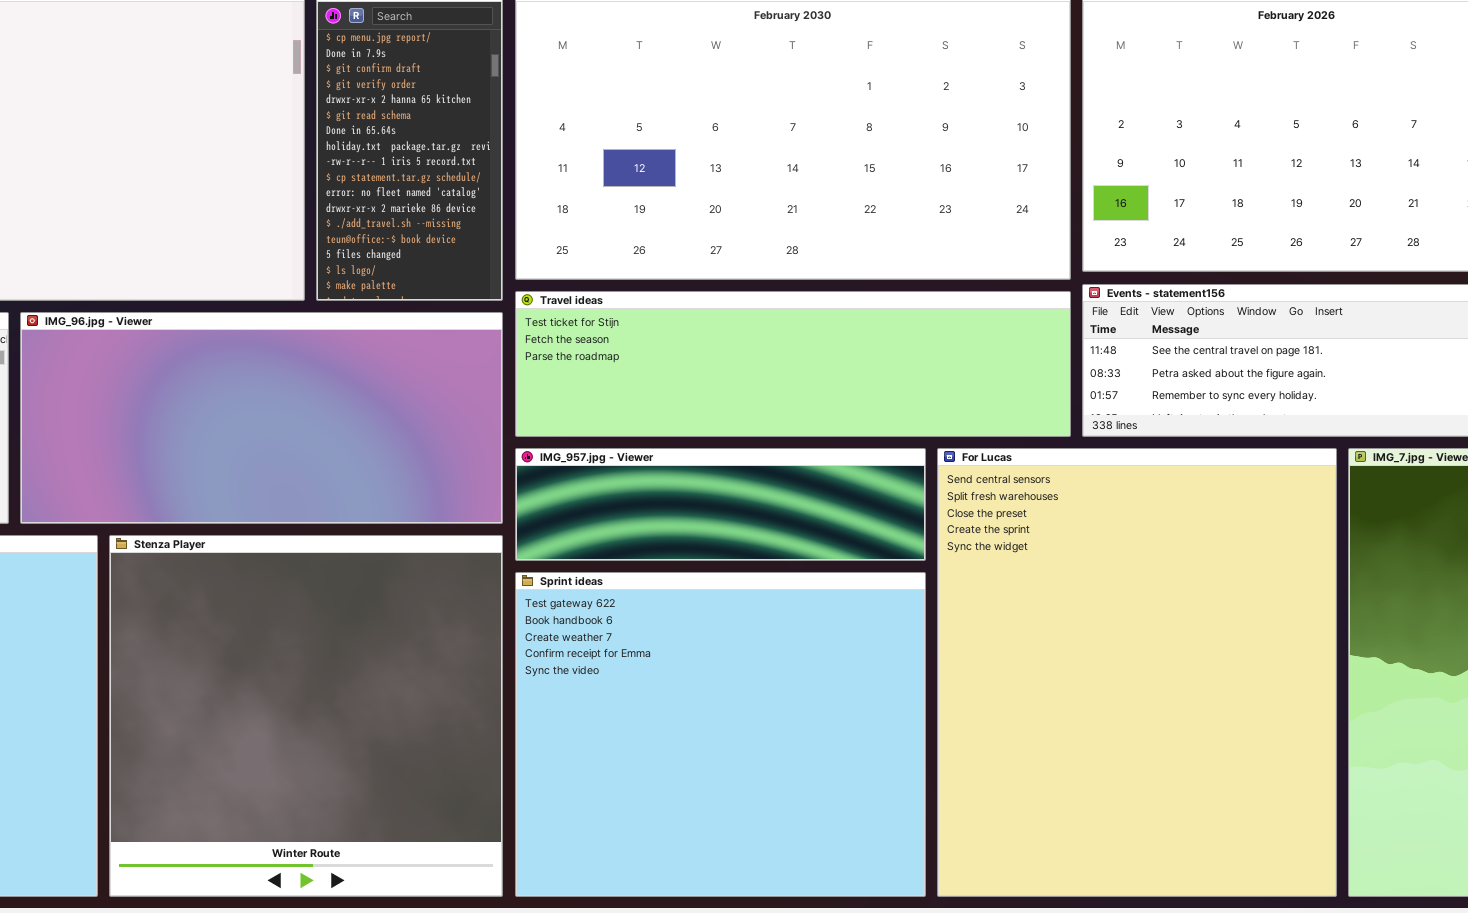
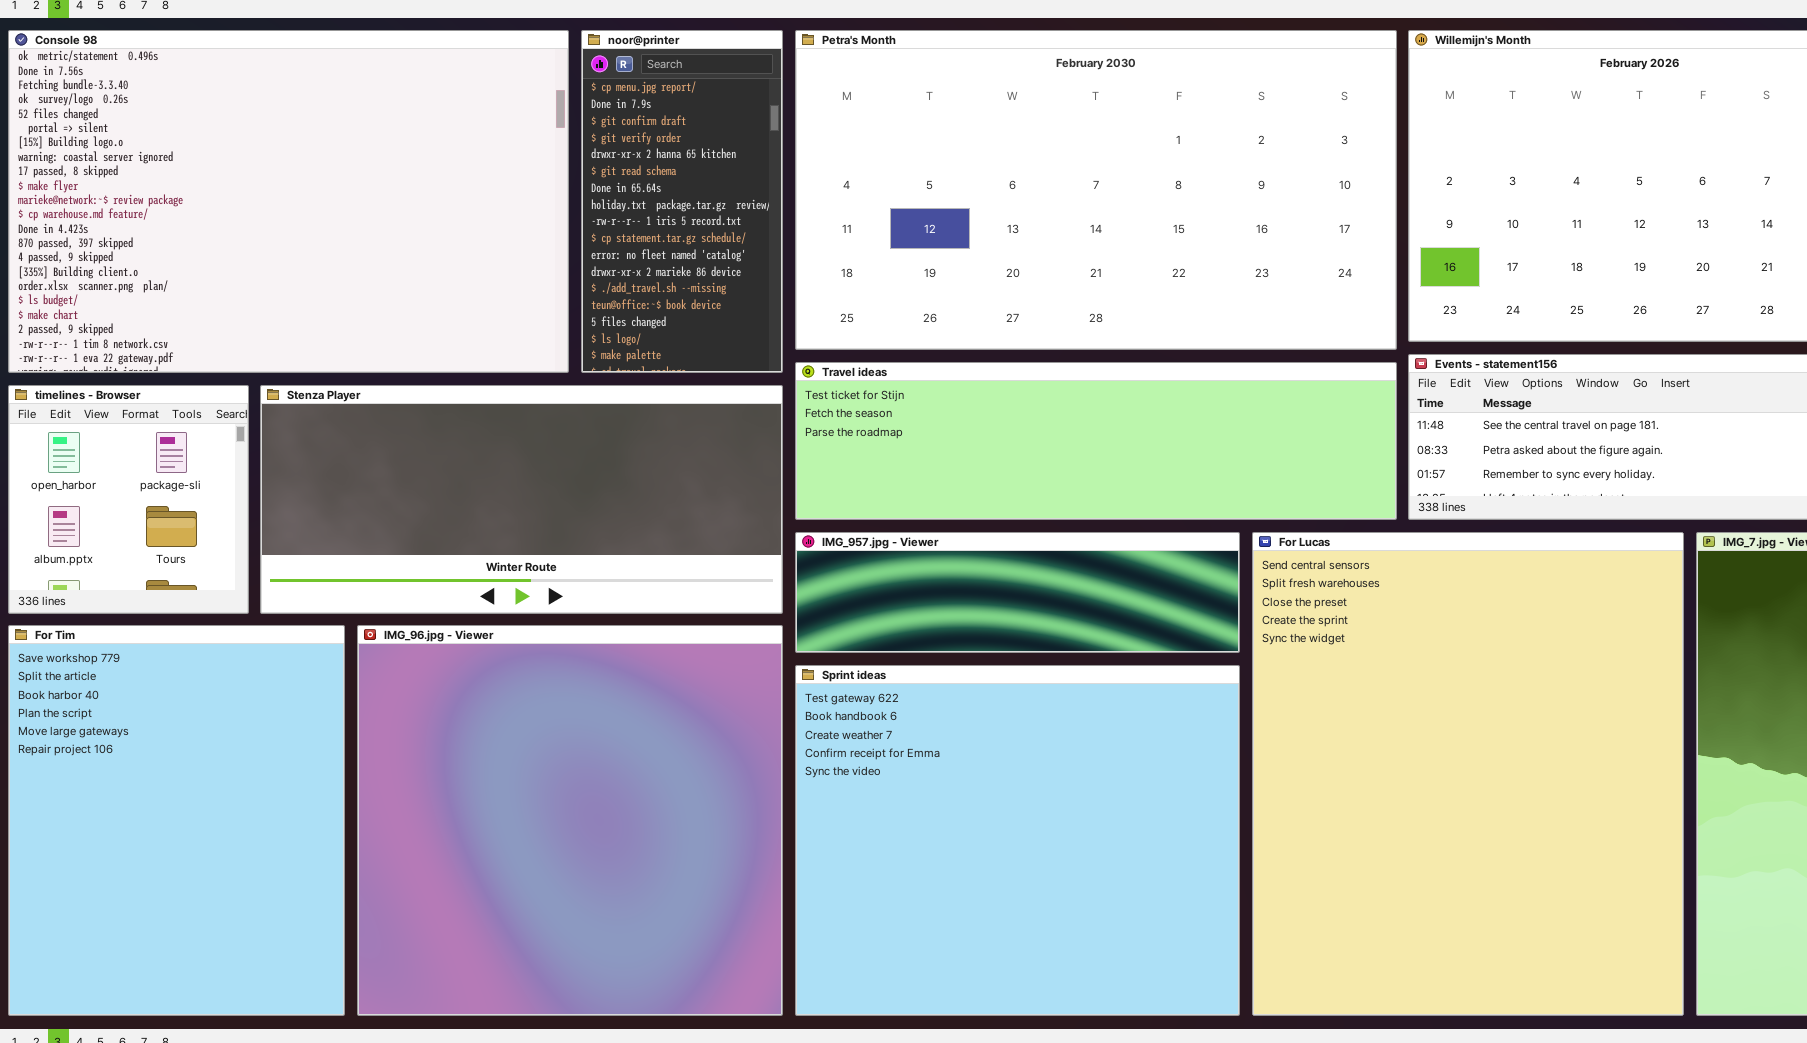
IMG_96.jpg - Viewer: [20,312,503,524] -> [357,625,783,1016], moved, resized
Stenza Player: [109,535,503,897] -> [260,385,783,614], moved, resized

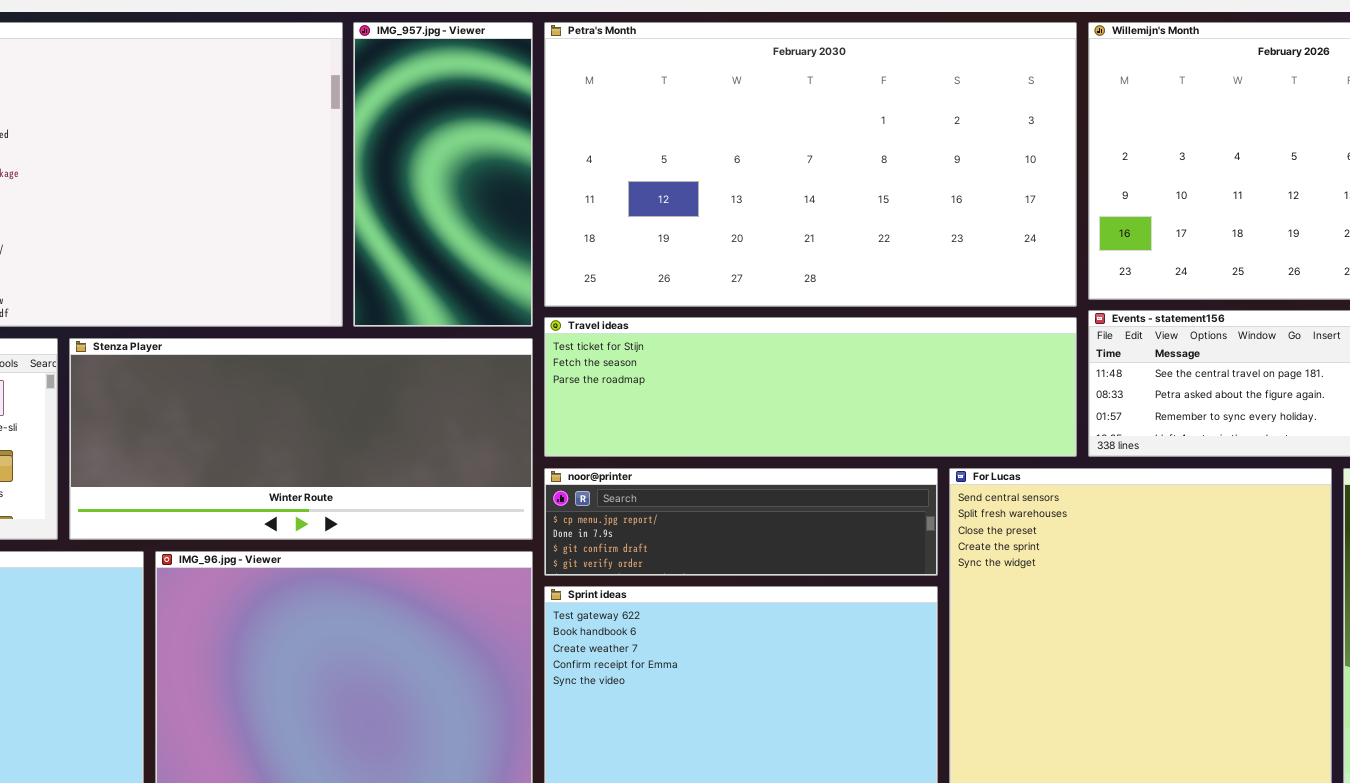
noor@printer: [581,30,783,373] -> [544,468,938,576], moved, resized
IMG_957.jpg - Viewer: [795,532,1240,653] -> [353,22,533,327], moved, resized

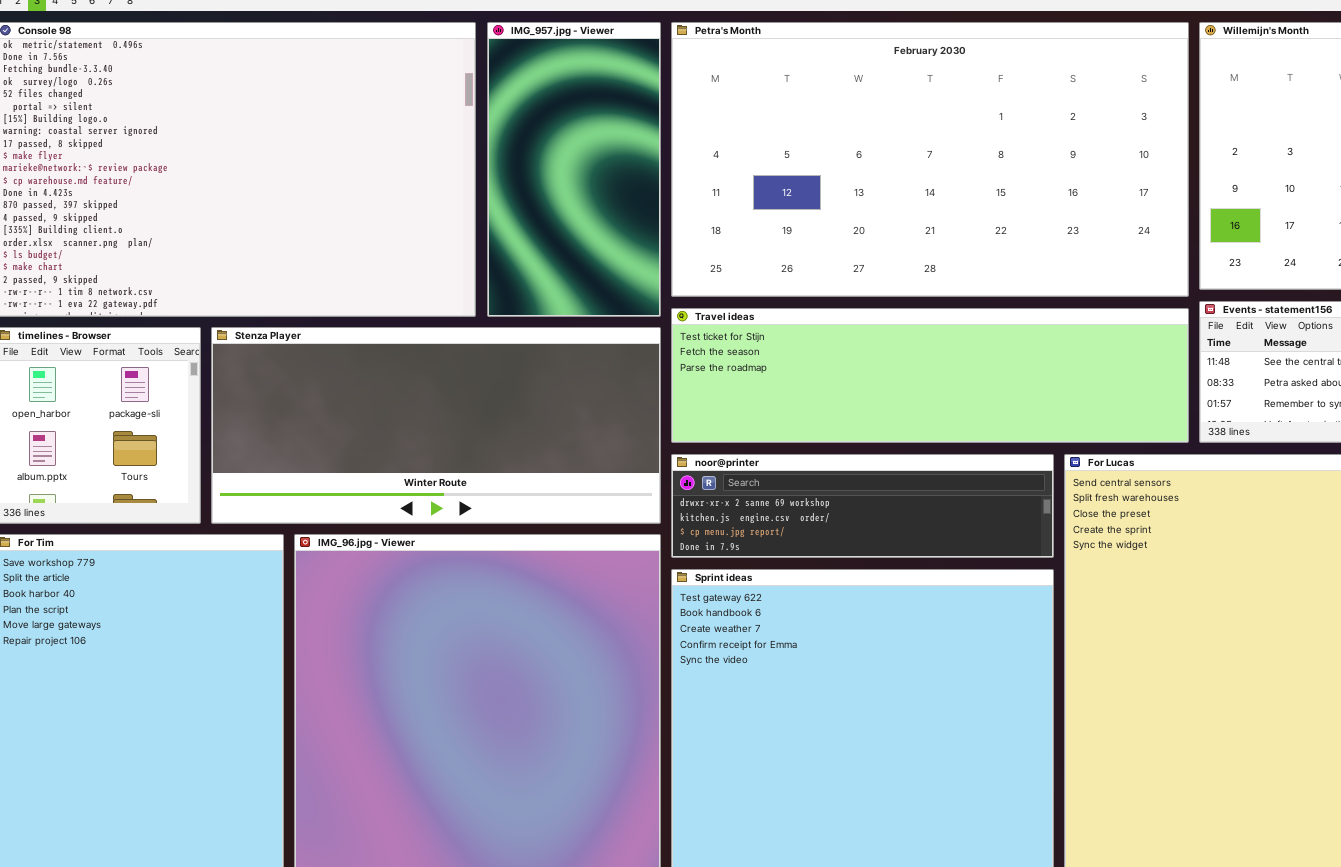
noor@printer: [544,468,938,576] -> [671,454,1054,558], scrolled up 2 rows

